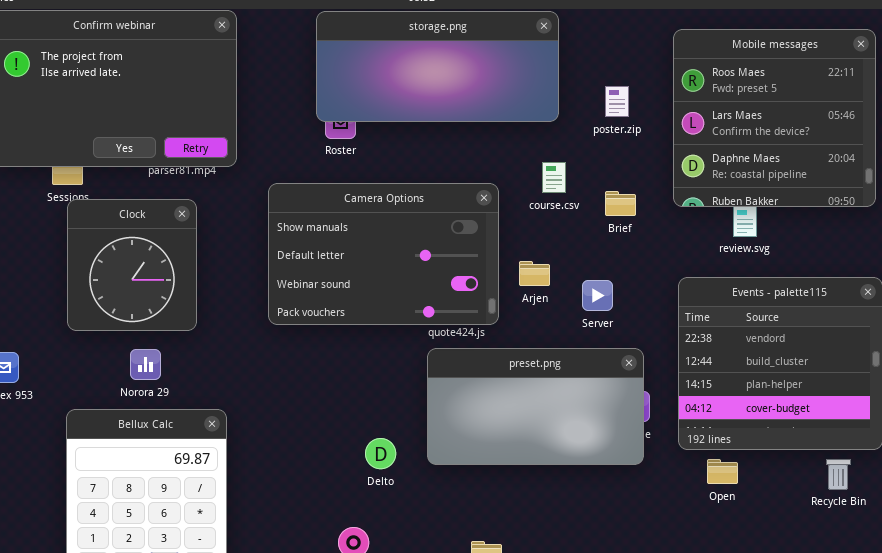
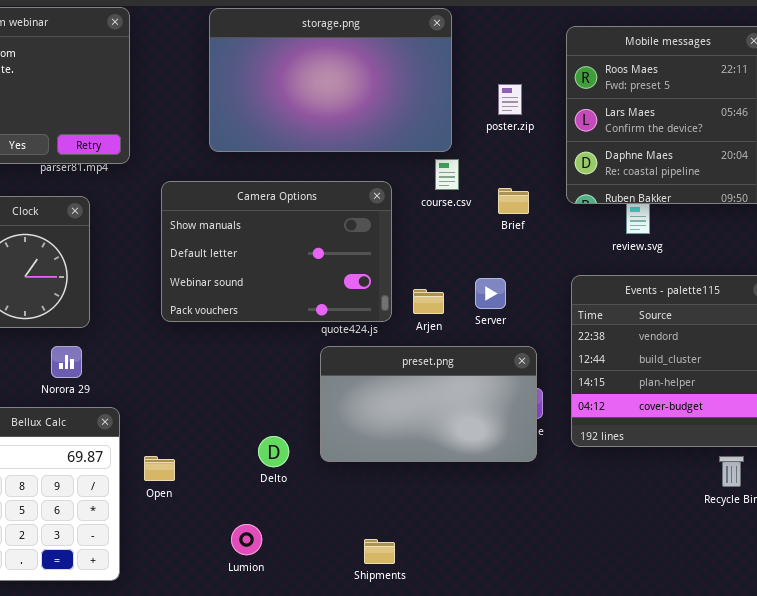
storage.png: [316,11,559,122] -> [209,8,452,152], resized
Arjen: [519,261,550,286] -> [413,289,444,314], moved
Norora 29: [130,349,161,380] -> [51,346,82,378], moved
Open: [707,459,738,484] -> [144,456,175,481], moved

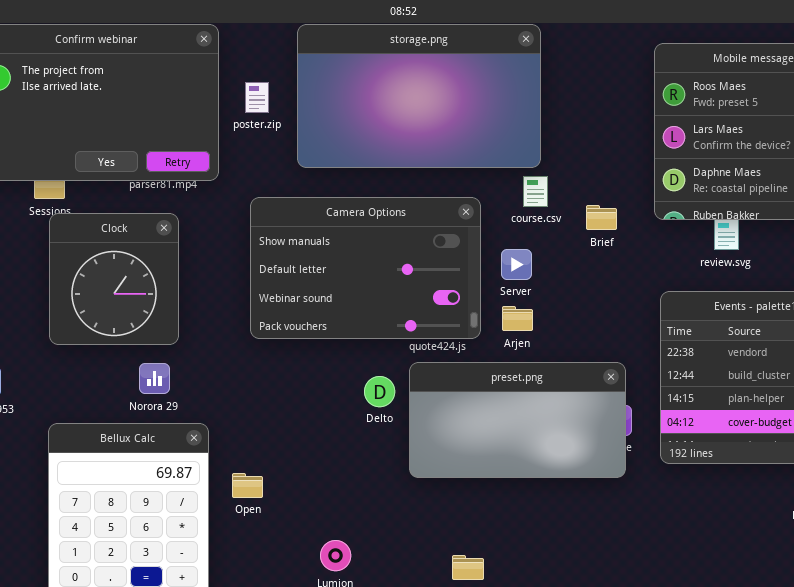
poster.zip: [498,84,522,115] -> [245,82,269,113], moved
Server: [475,278,506,309] -> [501,249,532,280], moved
Delto: [258,436,289,467] -> [364,376,395,407], moved

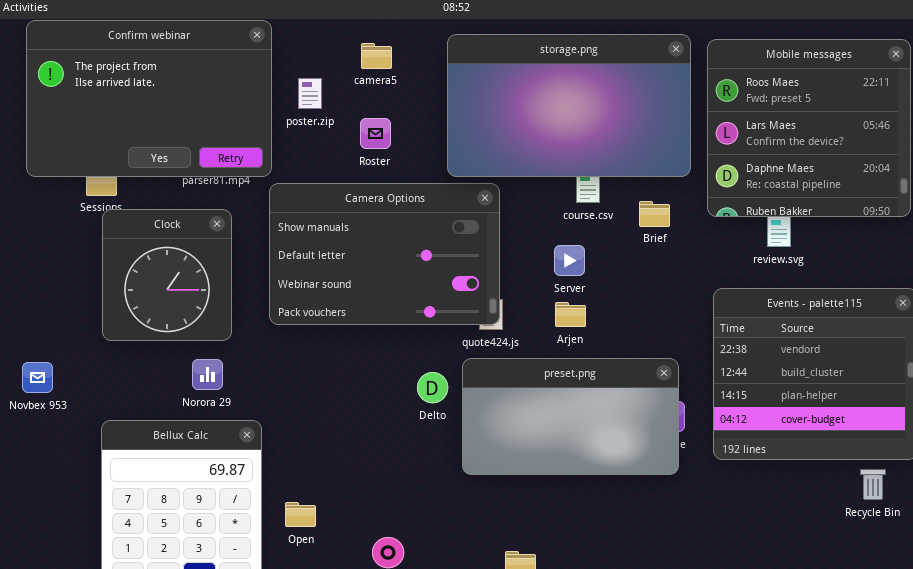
storage.png: [297,24,541,168] -> [447,34,691,177], moved
Camera Options: [250,197,481,339] -> [269,183,500,325], moved
Open: [232,473,263,498] -> [285,502,316,527], moved

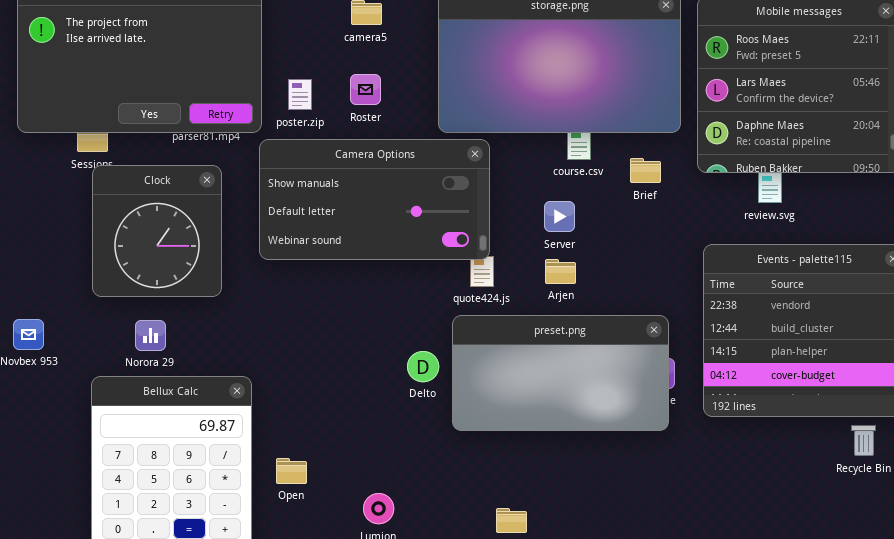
poster.zip: [298,78,322,109] -> [288,79,312,110], moved
Camera Options: [269,183,500,325] -> [259,139,490,260], resized
Norora 29: [192,359,223,390] -> [135,320,166,351], moved
Delto: [417,372,448,403] -> [407,351,439,382], moved

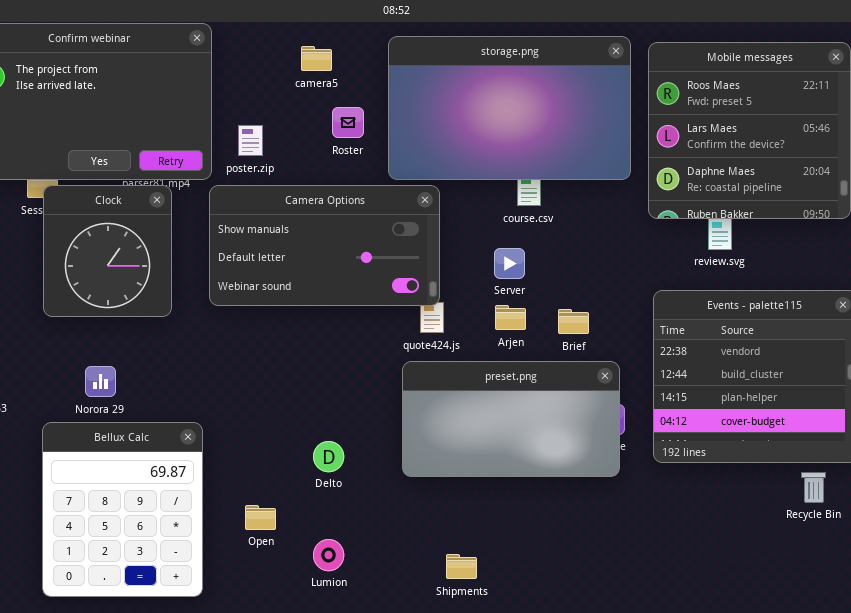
Roster: [350,74,381,105] -> [332,107,364,138], moved
Brief: [630,158,661,183] -> [558,309,589,334], moved
Clock: [92,165,222,297] -> [43,185,172,317], moved
Delto: [407,351,439,382] -> [313,441,344,472], moved
Open: [276,458,307,484] -> [245,505,276,530], moved

